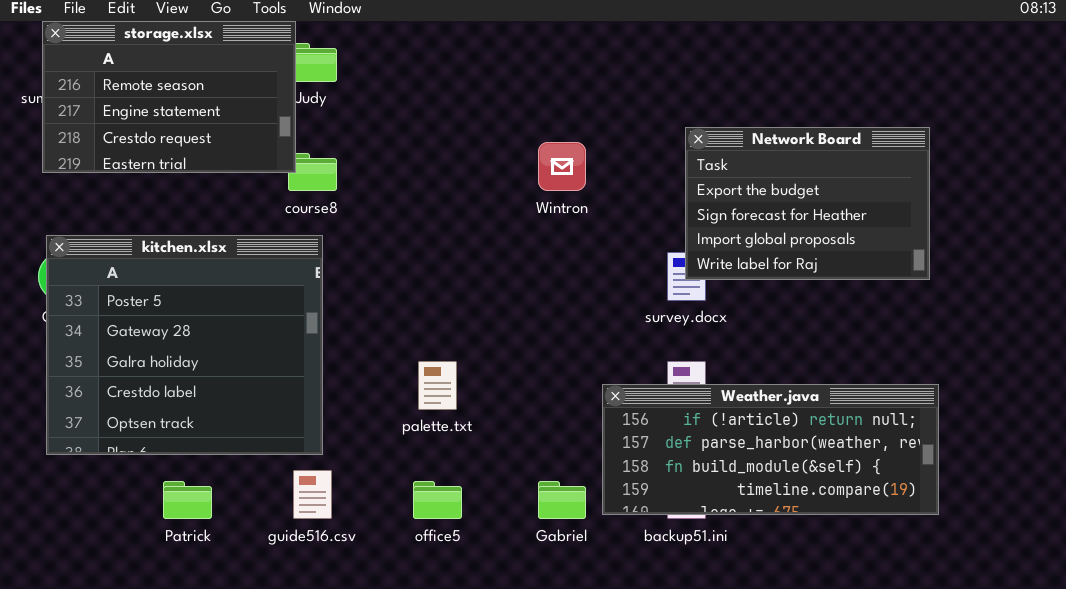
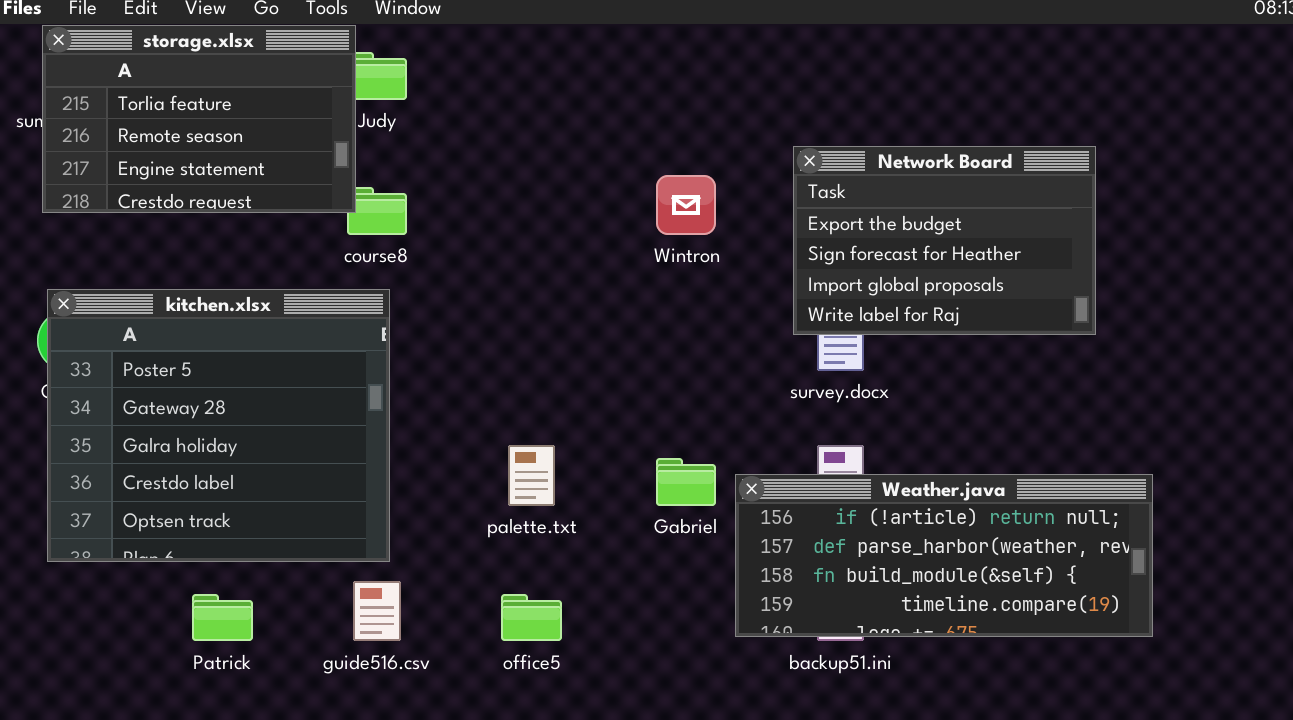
storage.xlsx: [42,21,296,173] -> [42,25,356,213], scrolled up 1 row
Network Board: [685,127,930,280] -> [793,146,1096,335], moved
Gabriel: [538,481,586,519] -> [656,458,716,506], moved

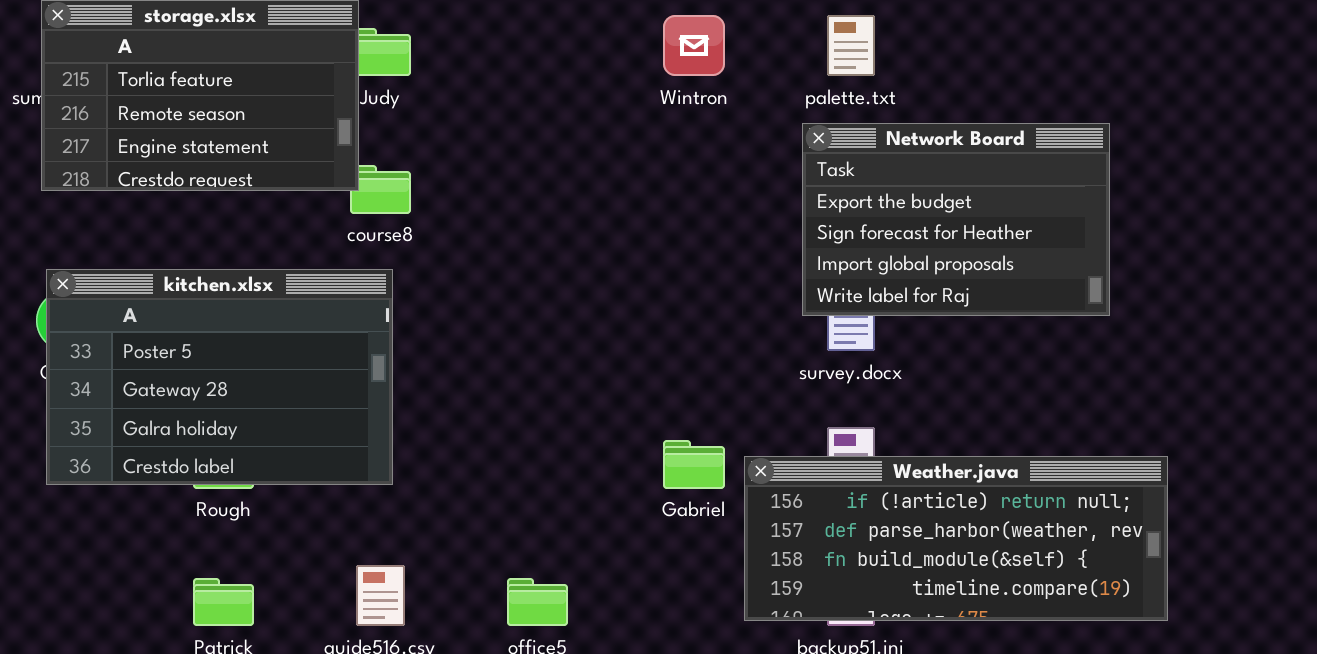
Wintron: [656,175,716,235] -> [663,15,725,76], moved
kitchen.xlsx: [47,289,390,562] -> [46,269,393,485], resized
palette.txt: [508,445,555,506] -> [827,15,875,76], moved

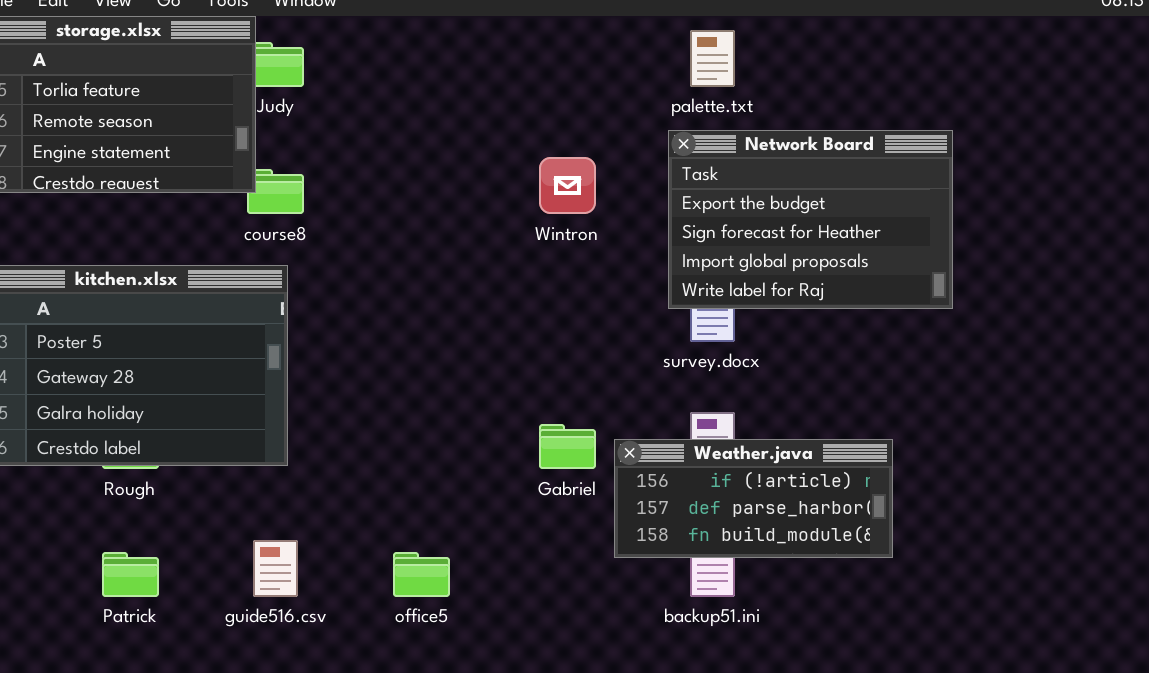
Wintron: [663,15,725,76] -> [539,157,596,214], moved
Weather.java: [744,456,1168,621] -> [614,439,893,558], resized

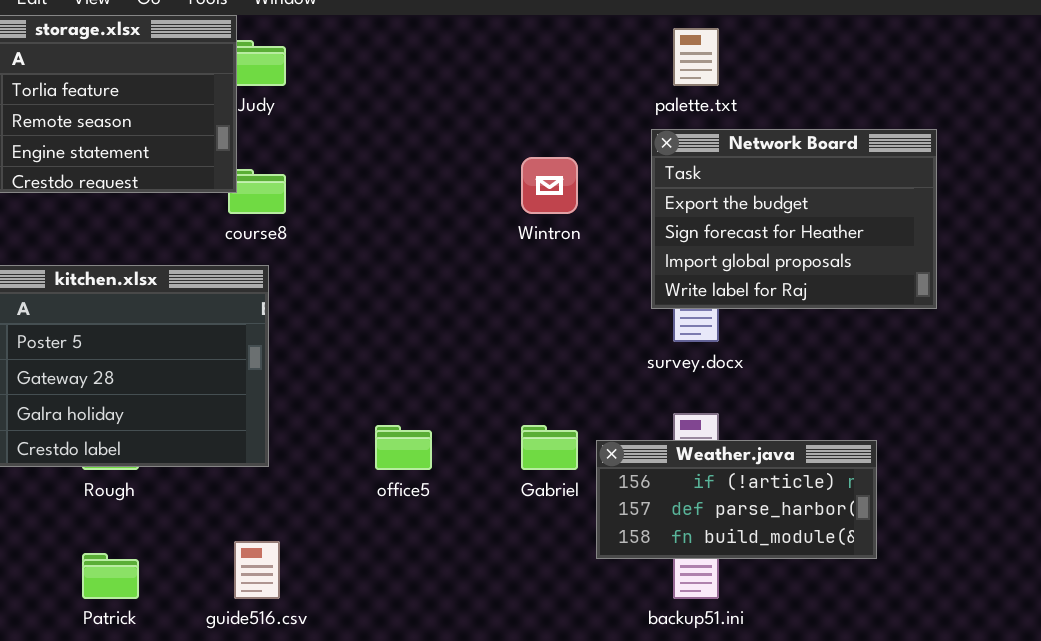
office5: [393,552,450,597] -> [375,425,432,470], moved

